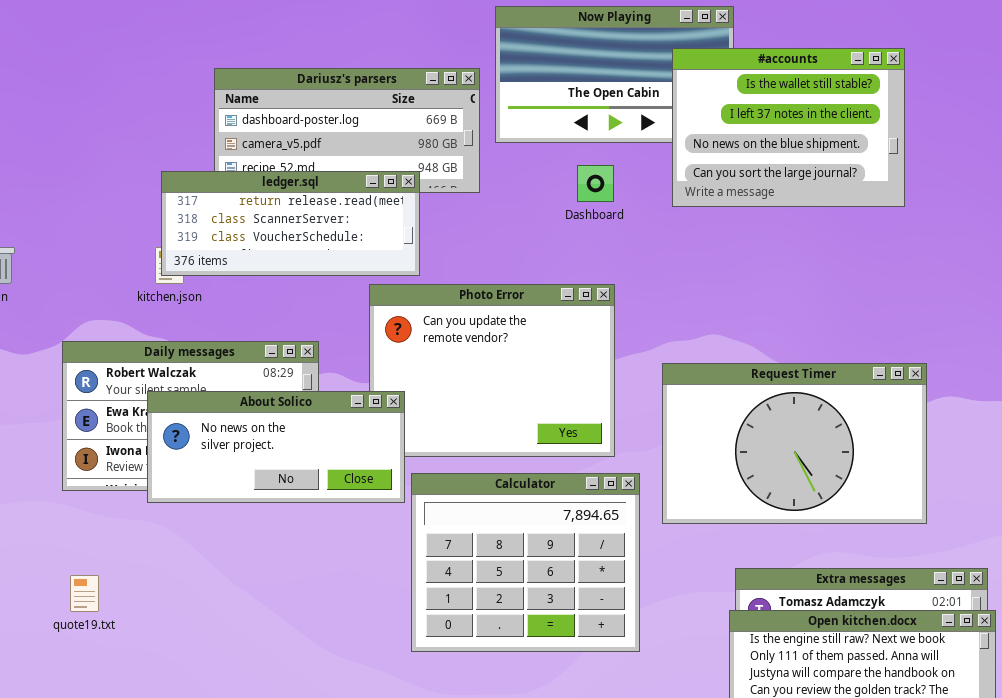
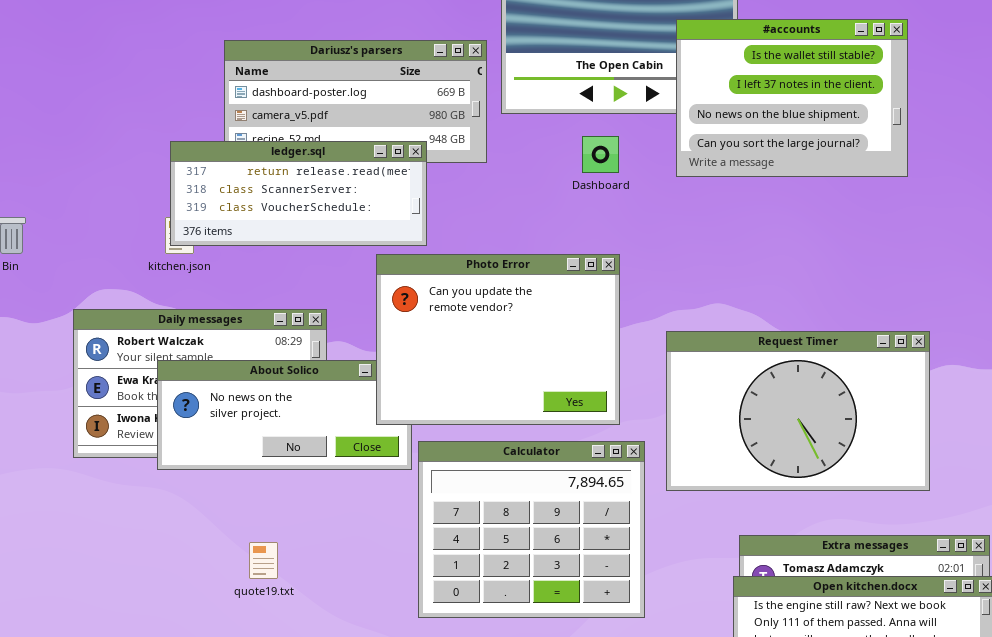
Photo Error: [369,284,615,457] -> [376,254,620,425], raised
quote19.txt: [70,575,99,612] -> [249,542,278,579], moved

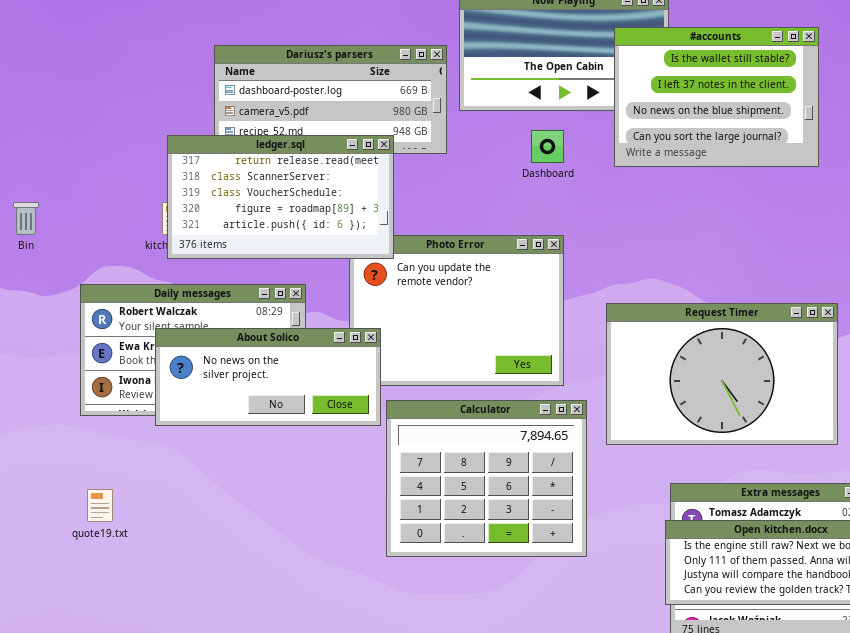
ledger.sql: [170,141,427,246] -> [167,135,394,259], resized
About Solico: [157,360,412,470] -> [155,328,381,426], raised
quote19.txt: [249,542,278,579] -> [87,489,113,522], moved

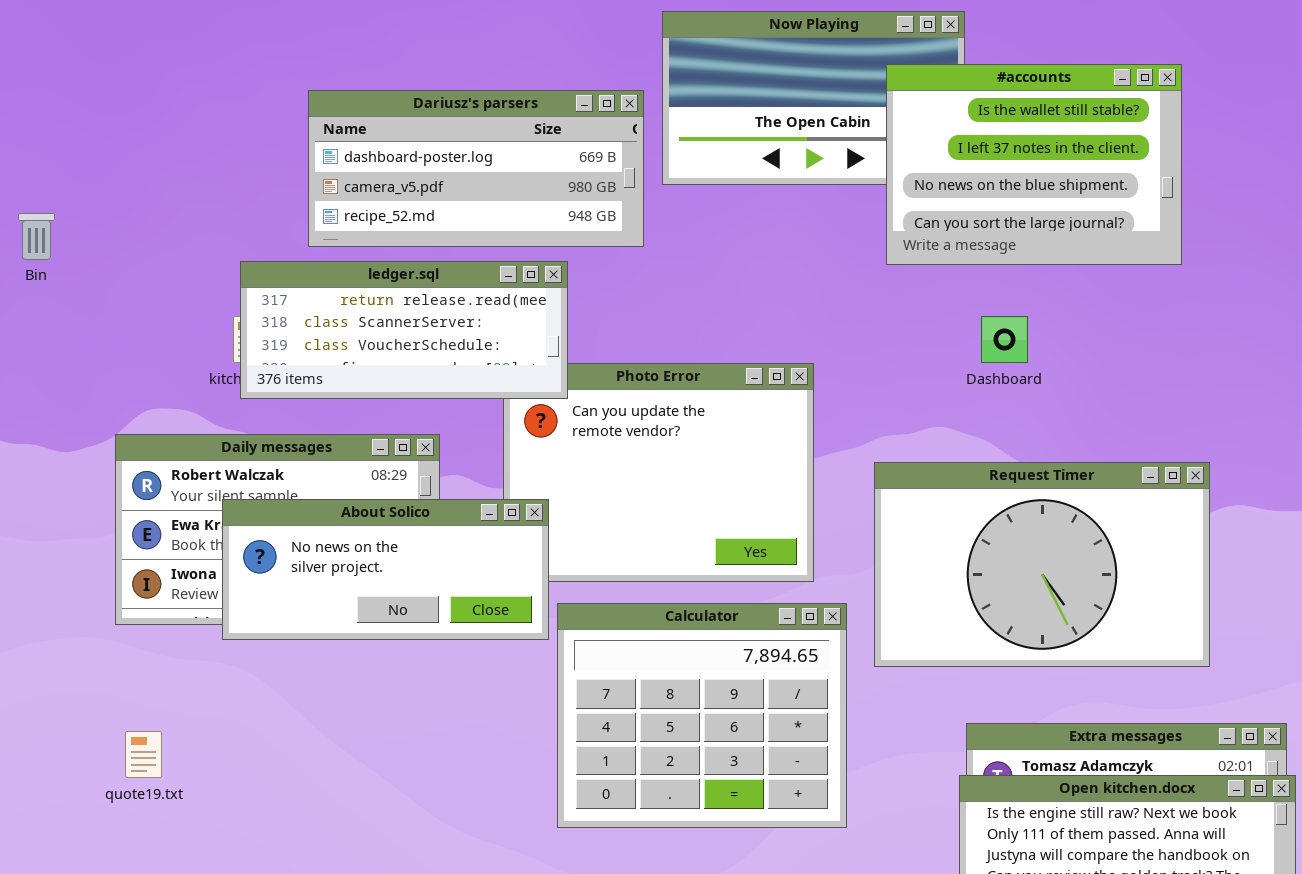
Dashboard: [531,130,564,163] -> [981,316,1028,363], moved
ledger.sql: [167,135,394,259] -> [240,261,568,399], resized
Bin: [13,202,39,235] -> [18,213,55,260], moved

